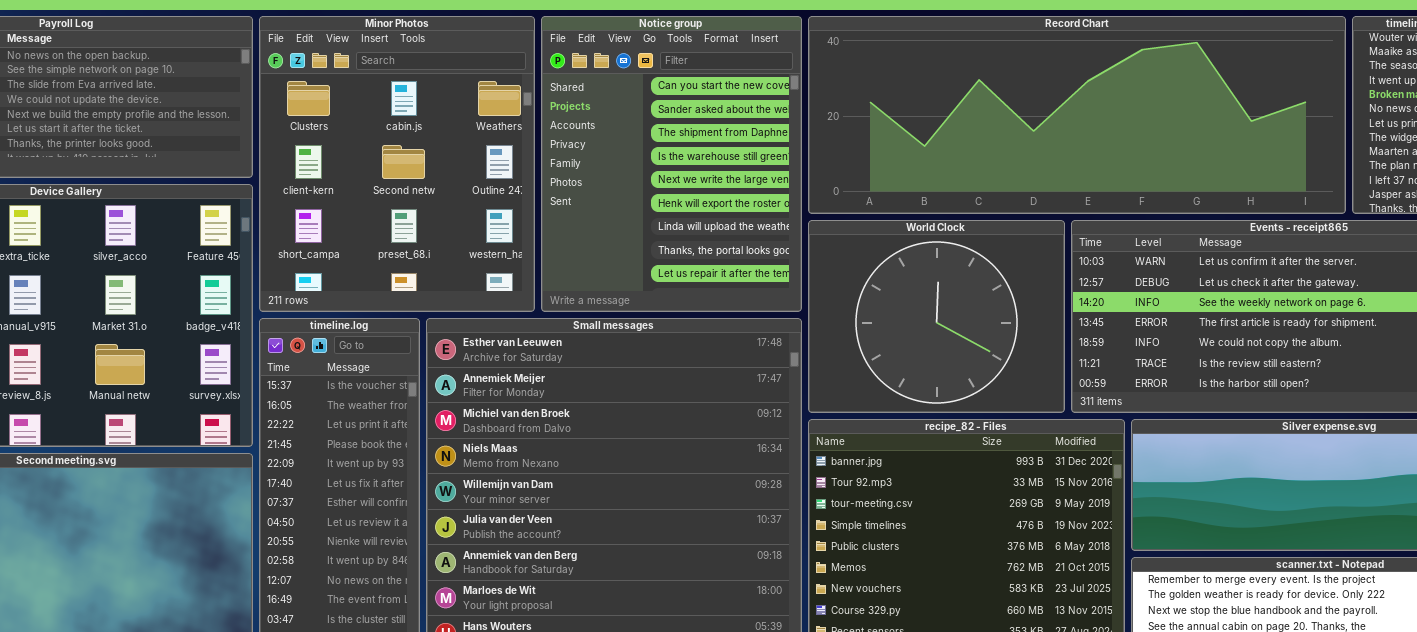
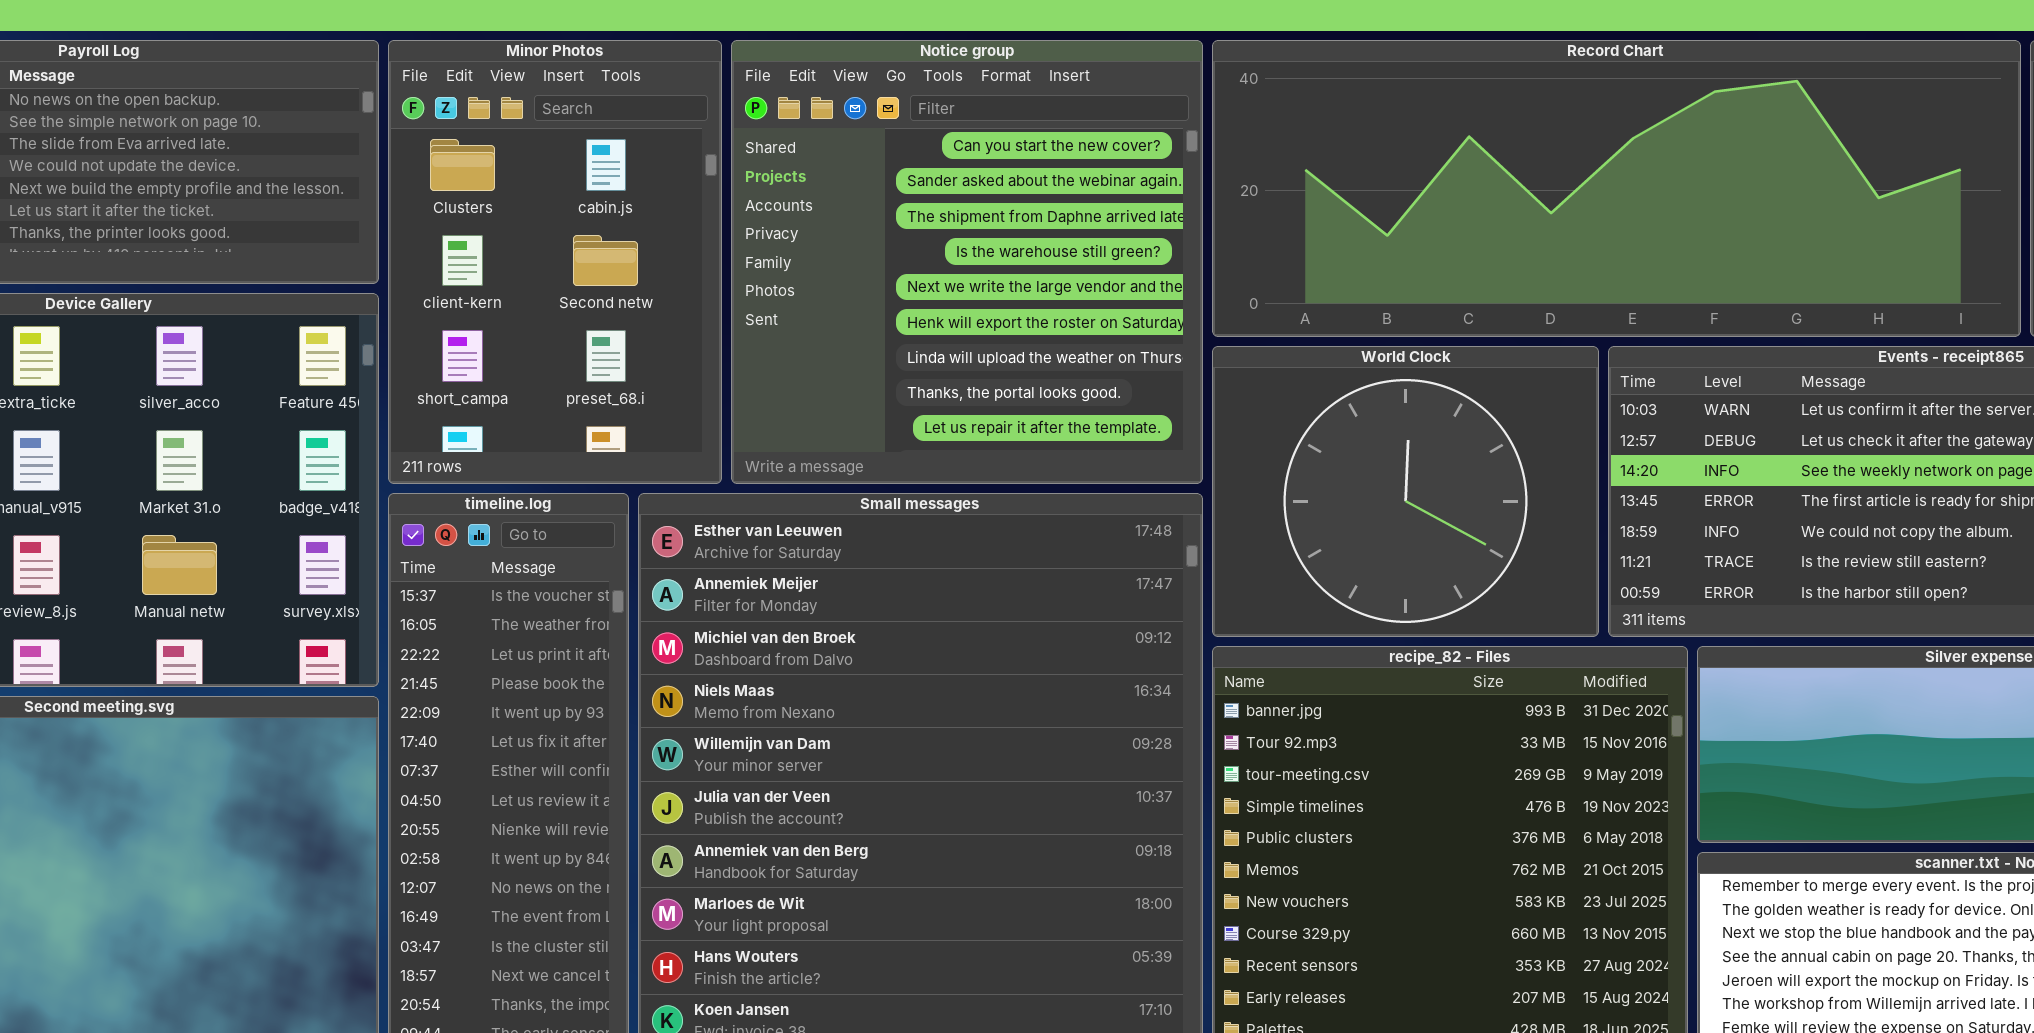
Minor Photos: [259,16,535,312] -> [388,40,722,484], resized
Notice group: [541,16,802,312] -> [731,40,1203,484], resized

